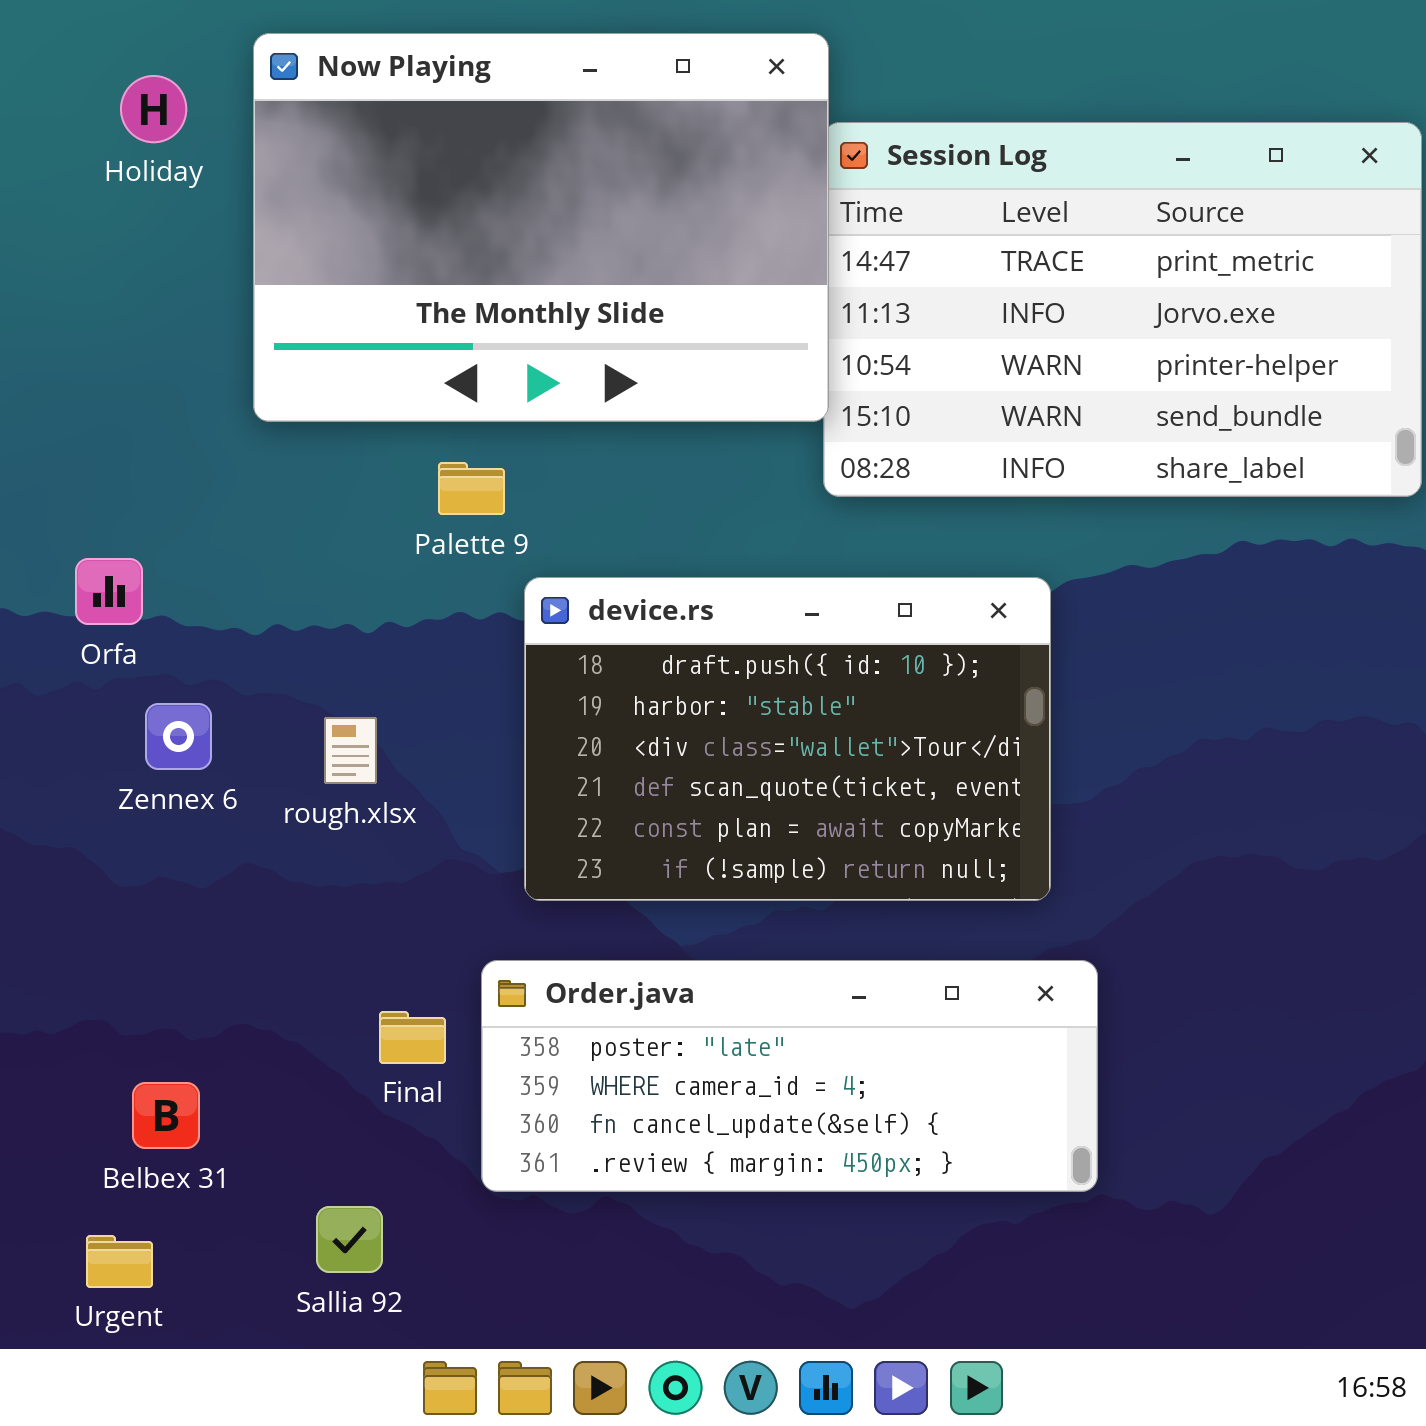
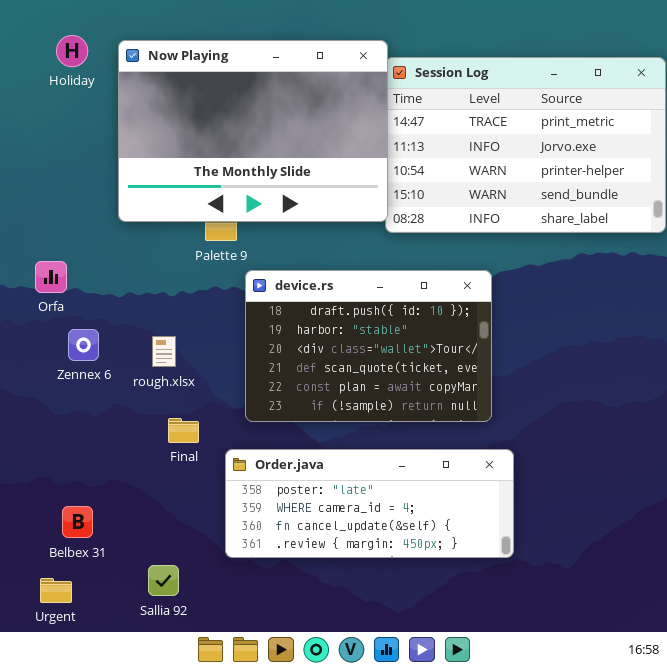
Now Playing: [253,33,829,422] -> [118,40,388,222], moved
Final: [379,1011,446,1064] -> [168,418,199,443], moved

